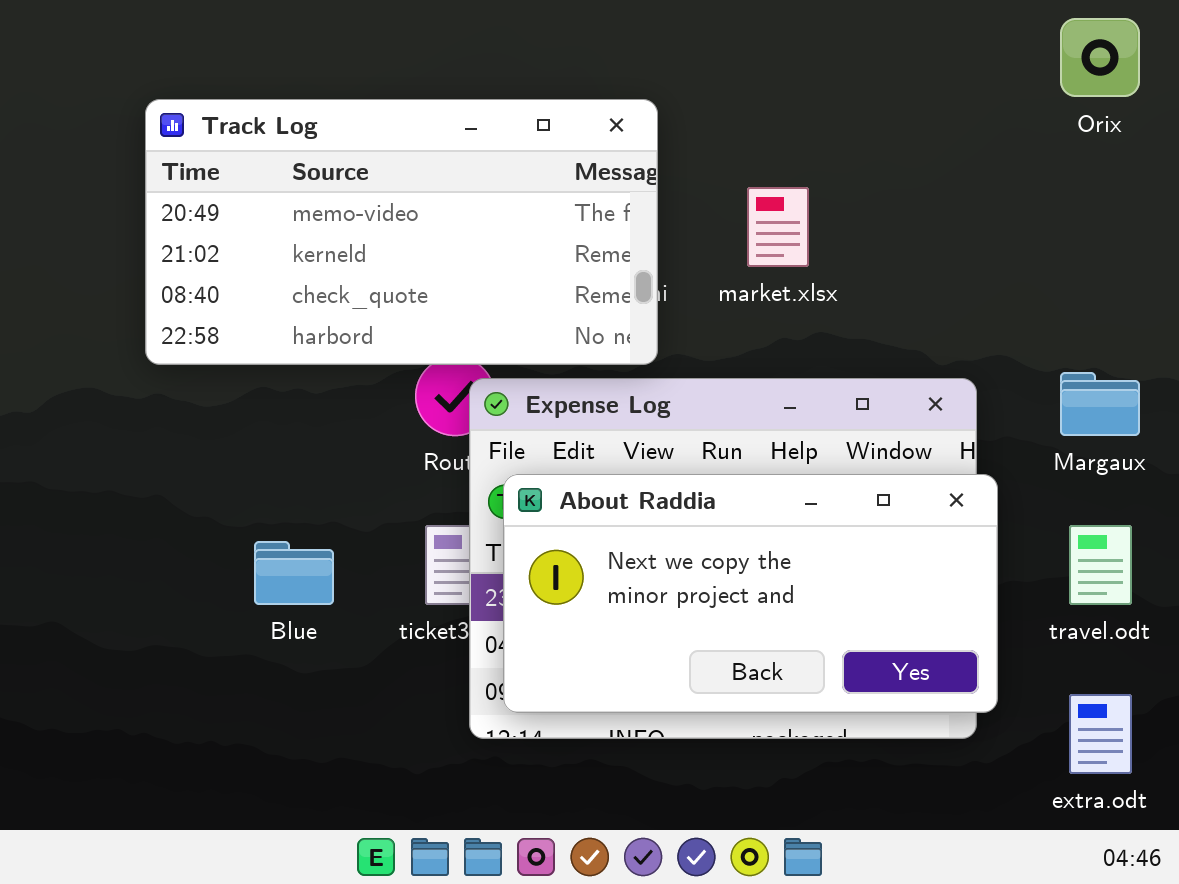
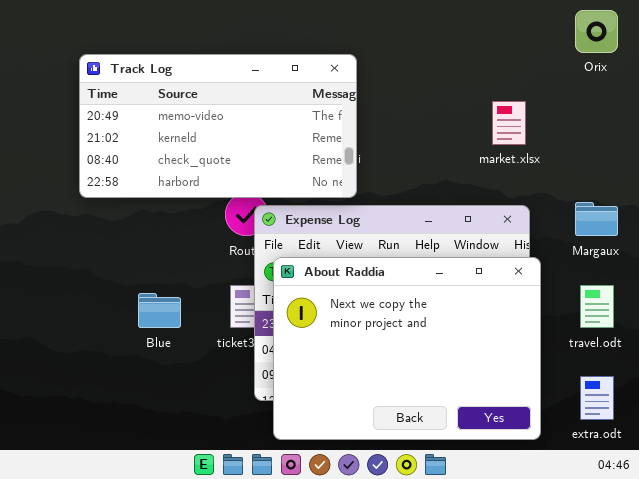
market.xlsx: [747,187,809,267] -> [492,101,526,145], moved
About Raddia: [503,474,998,713] -> [273,257,541,440], resized

